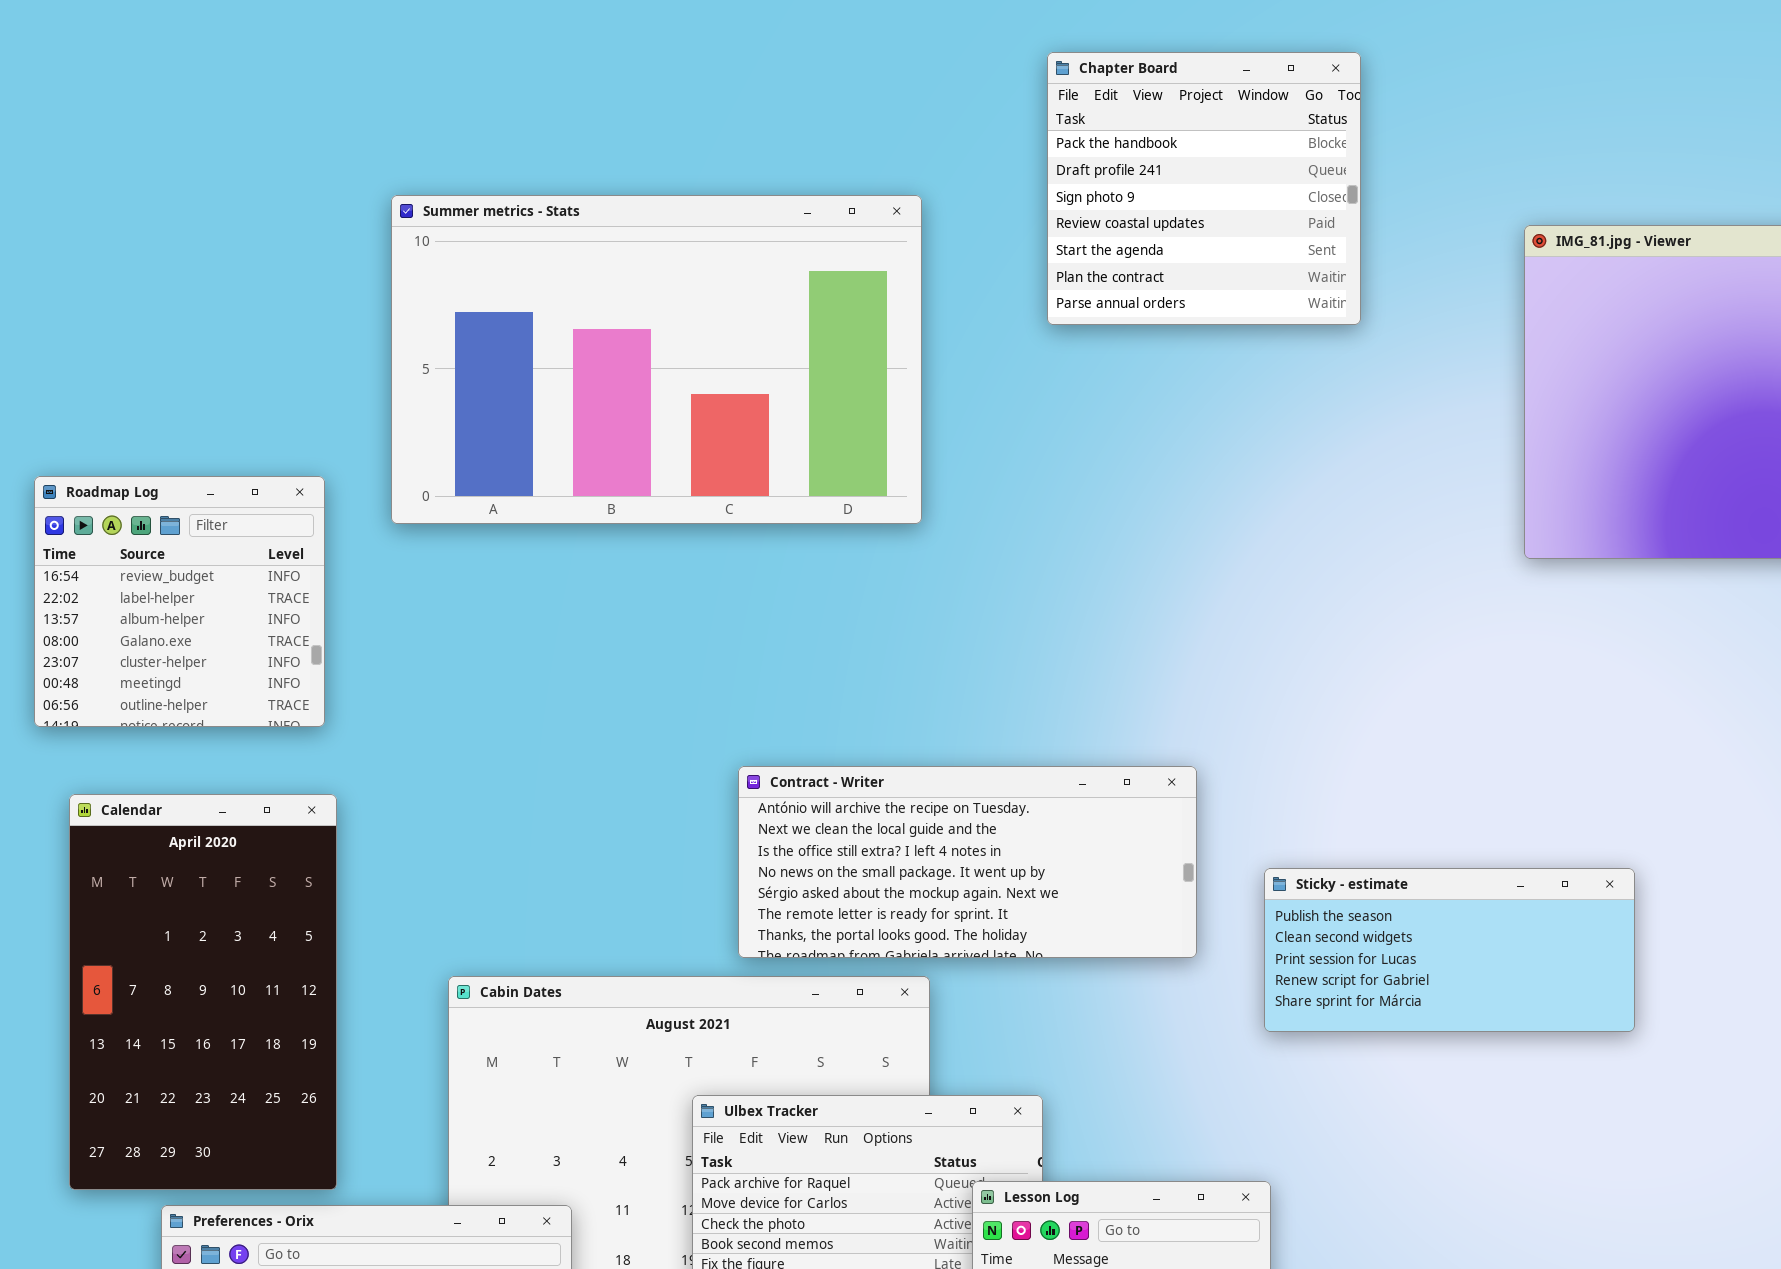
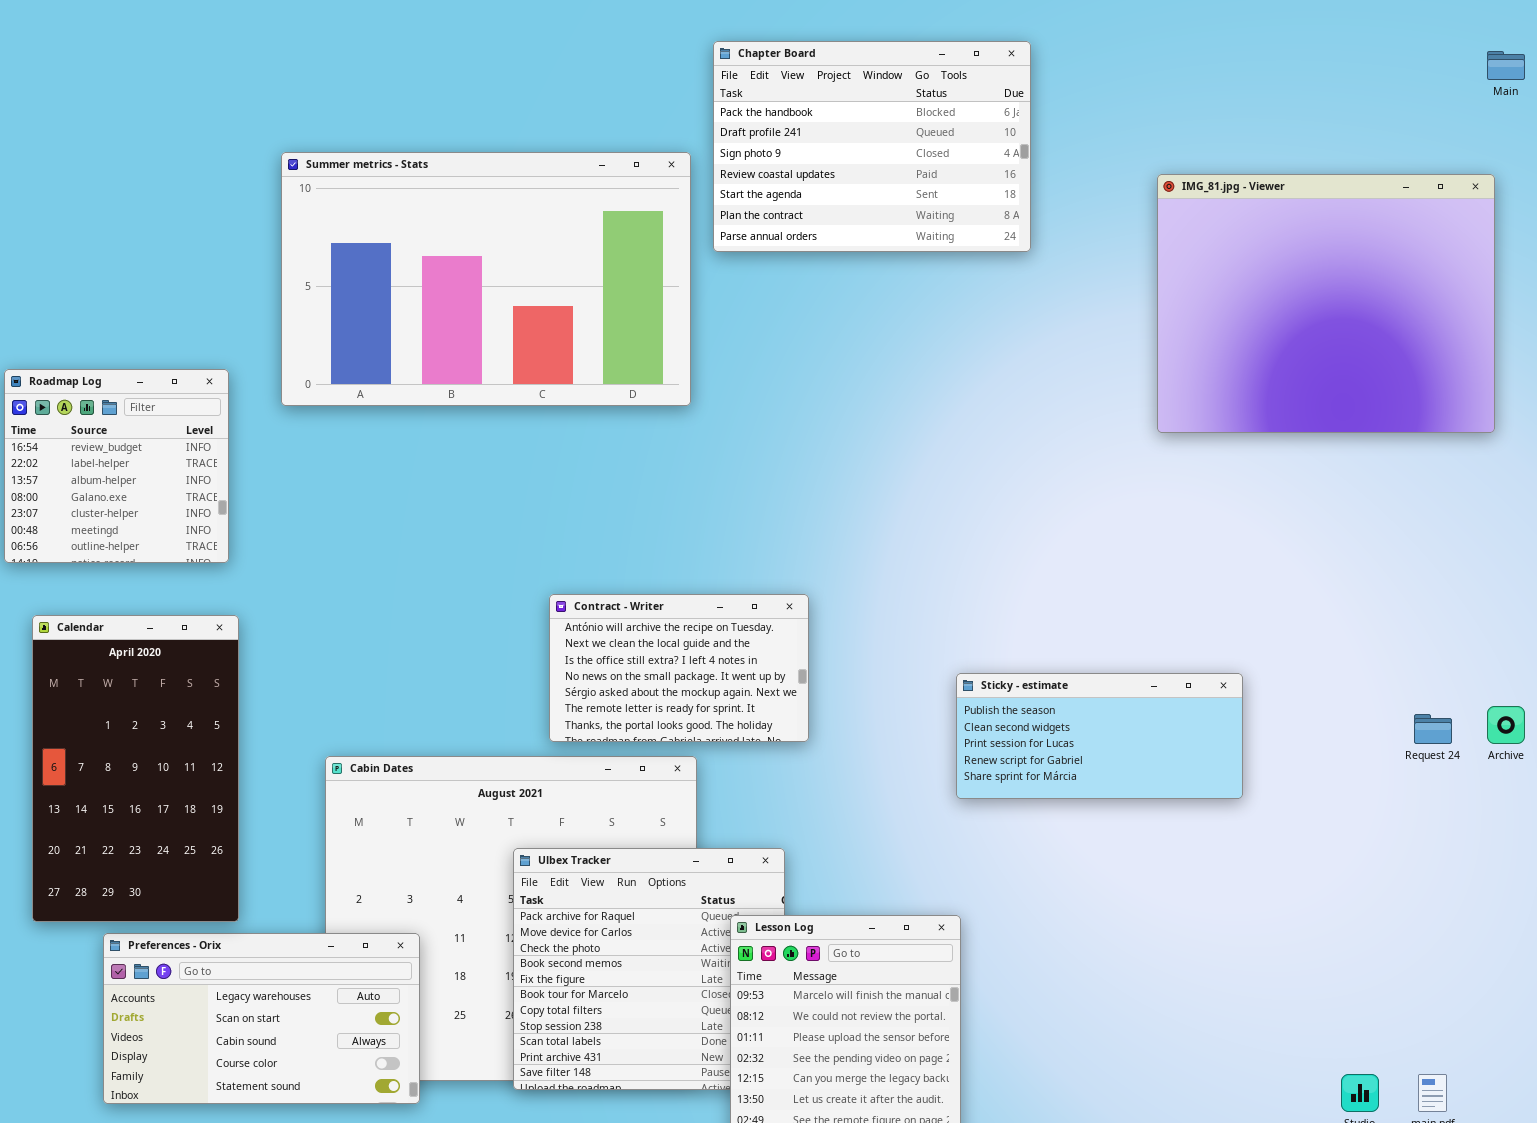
Chapter Board: [1047,52,1361,325] -> [713,41,1031,252], resized
Contract - Writer: [738,766,1197,958] -> [549,594,809,742], resized

